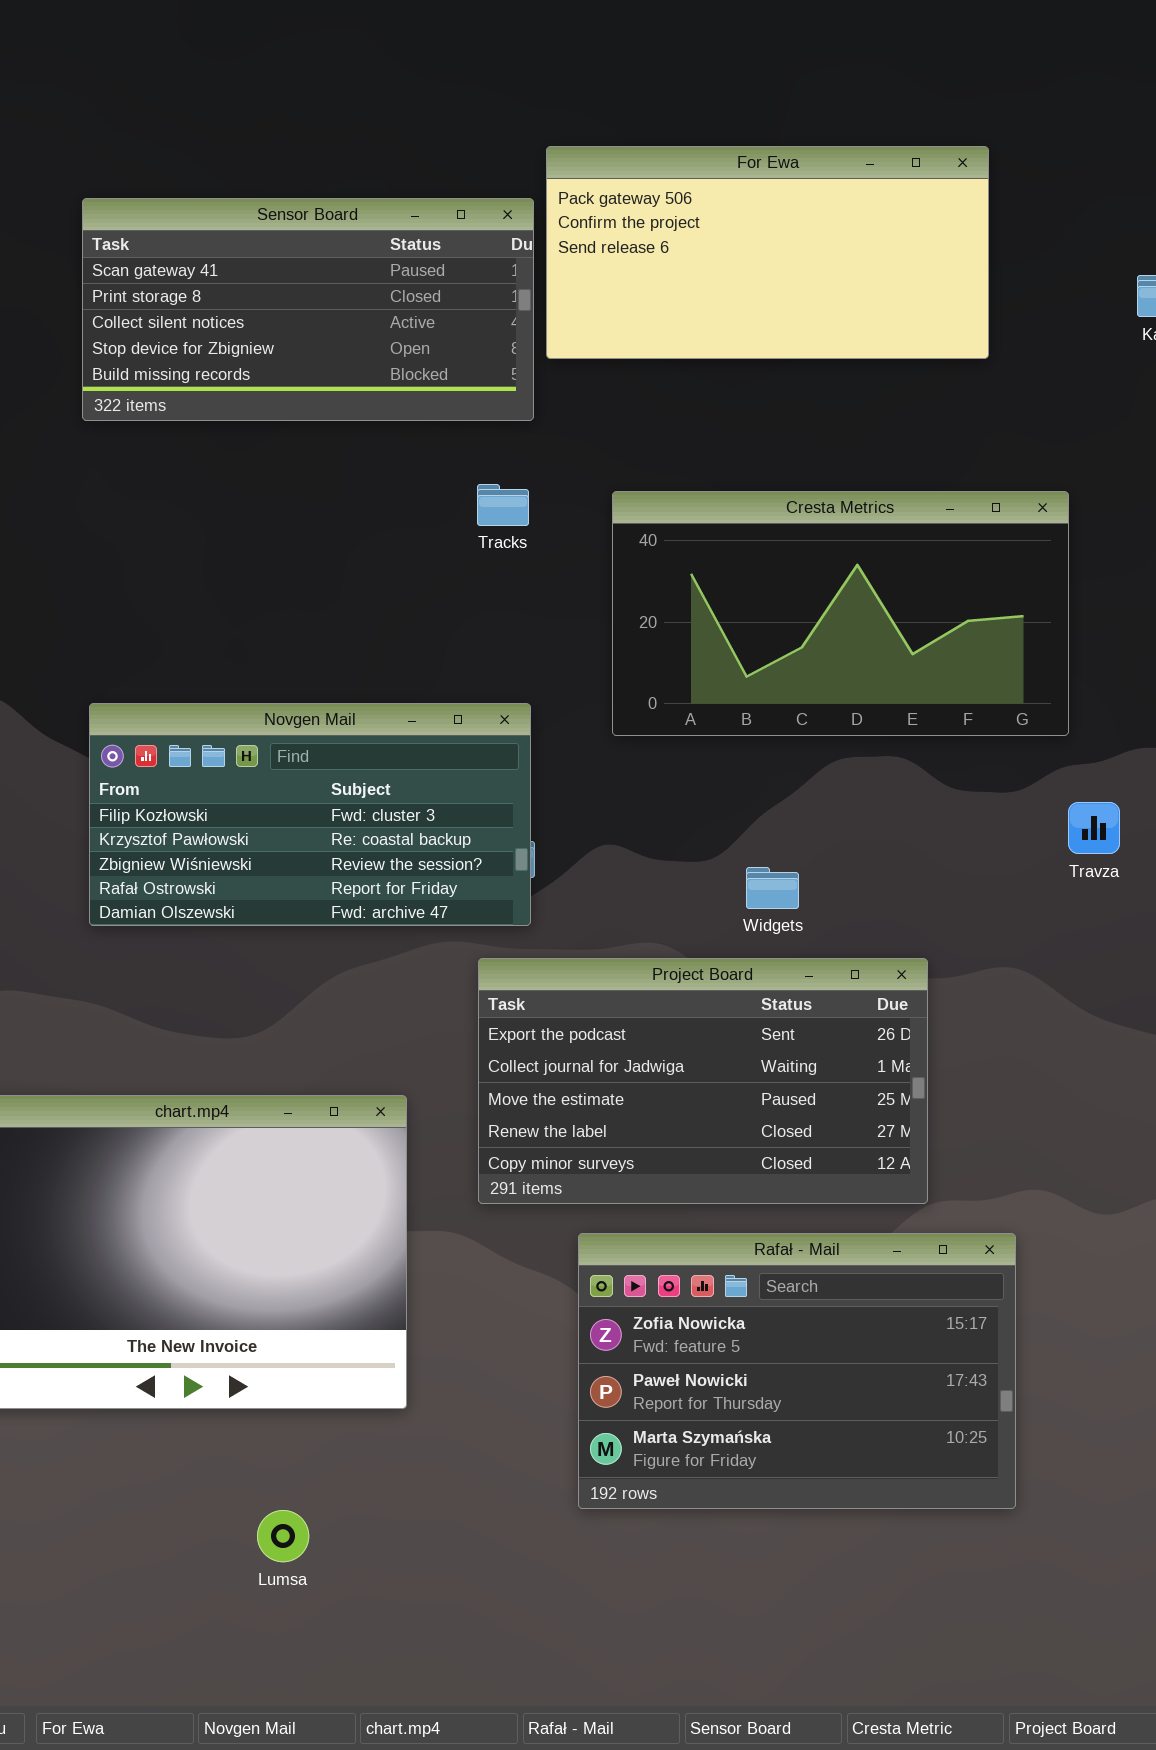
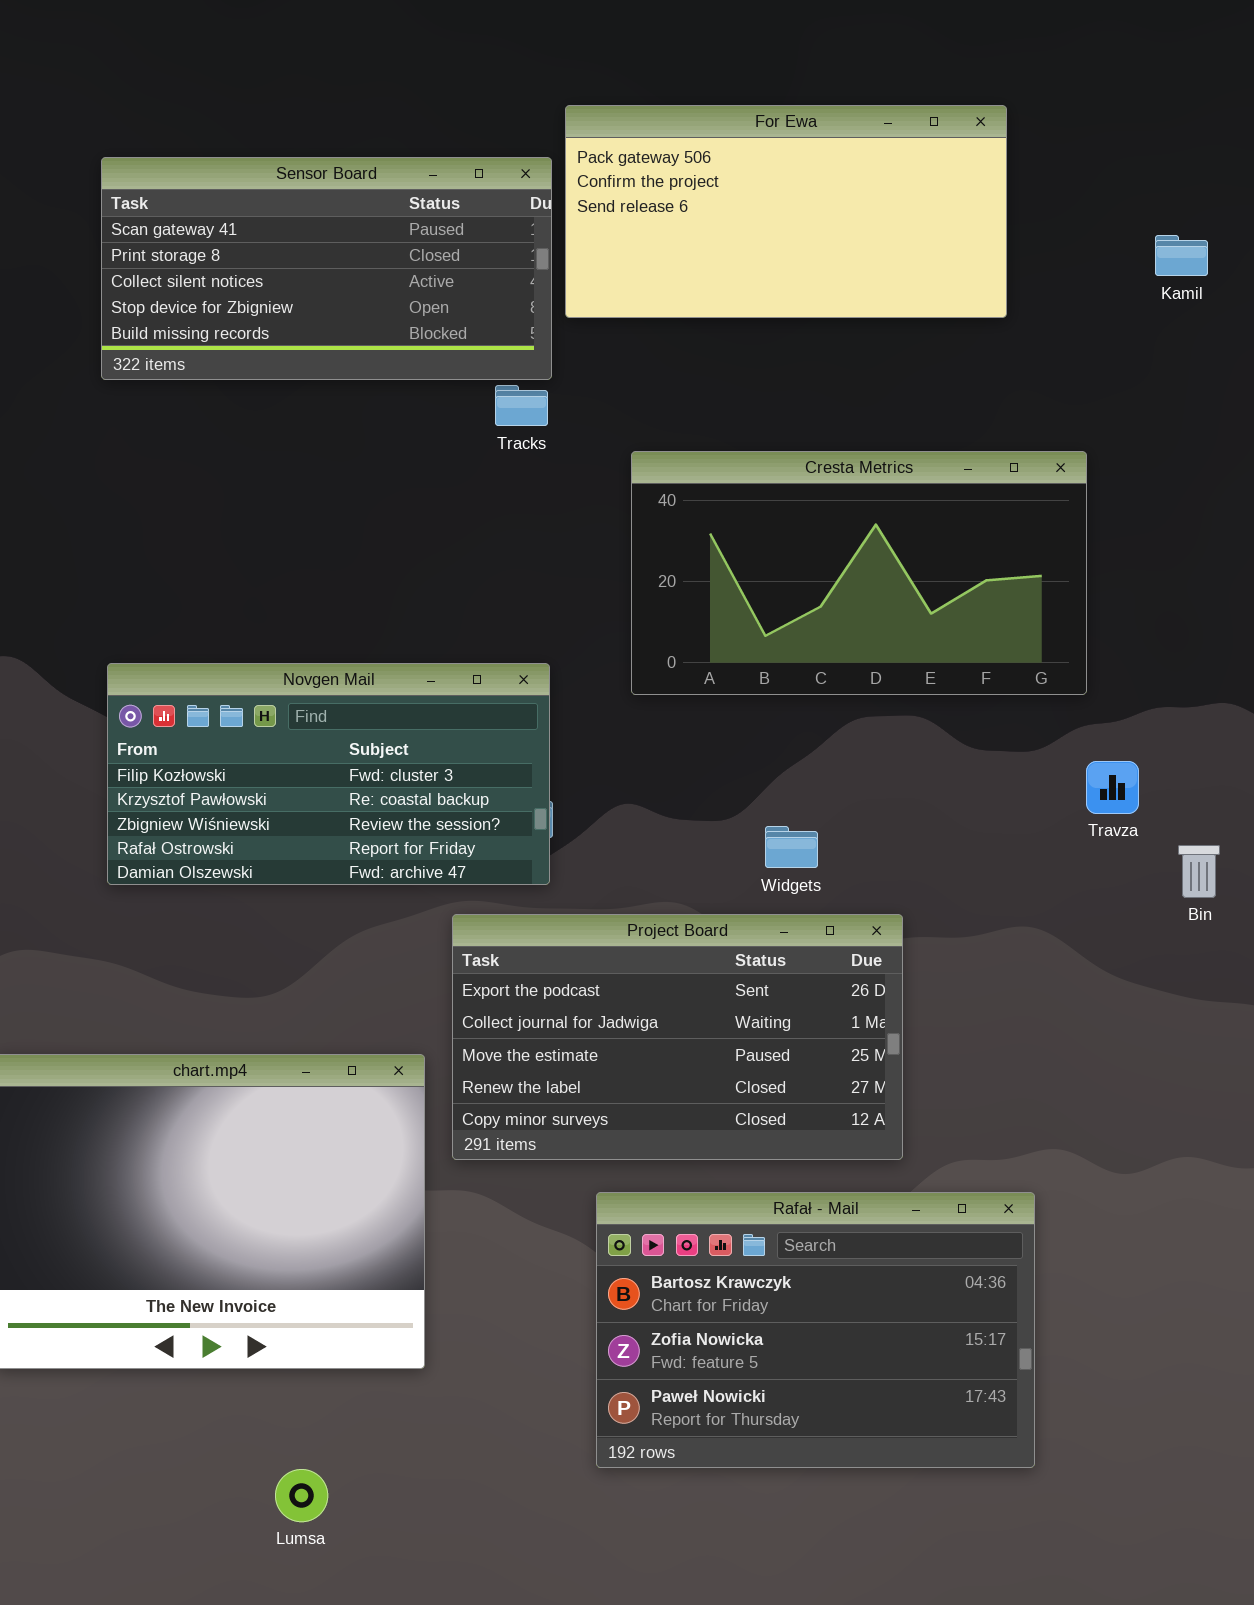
Tracks: [477,484,529,526] -> [495,385,548,426], moved
Project Board: [478,958,928,1204] -> [452,914,903,1160], moved
Rafał - Mail: [578,1233,1016,1509] -> [596,1192,1035,1468], scrolled up 1 row

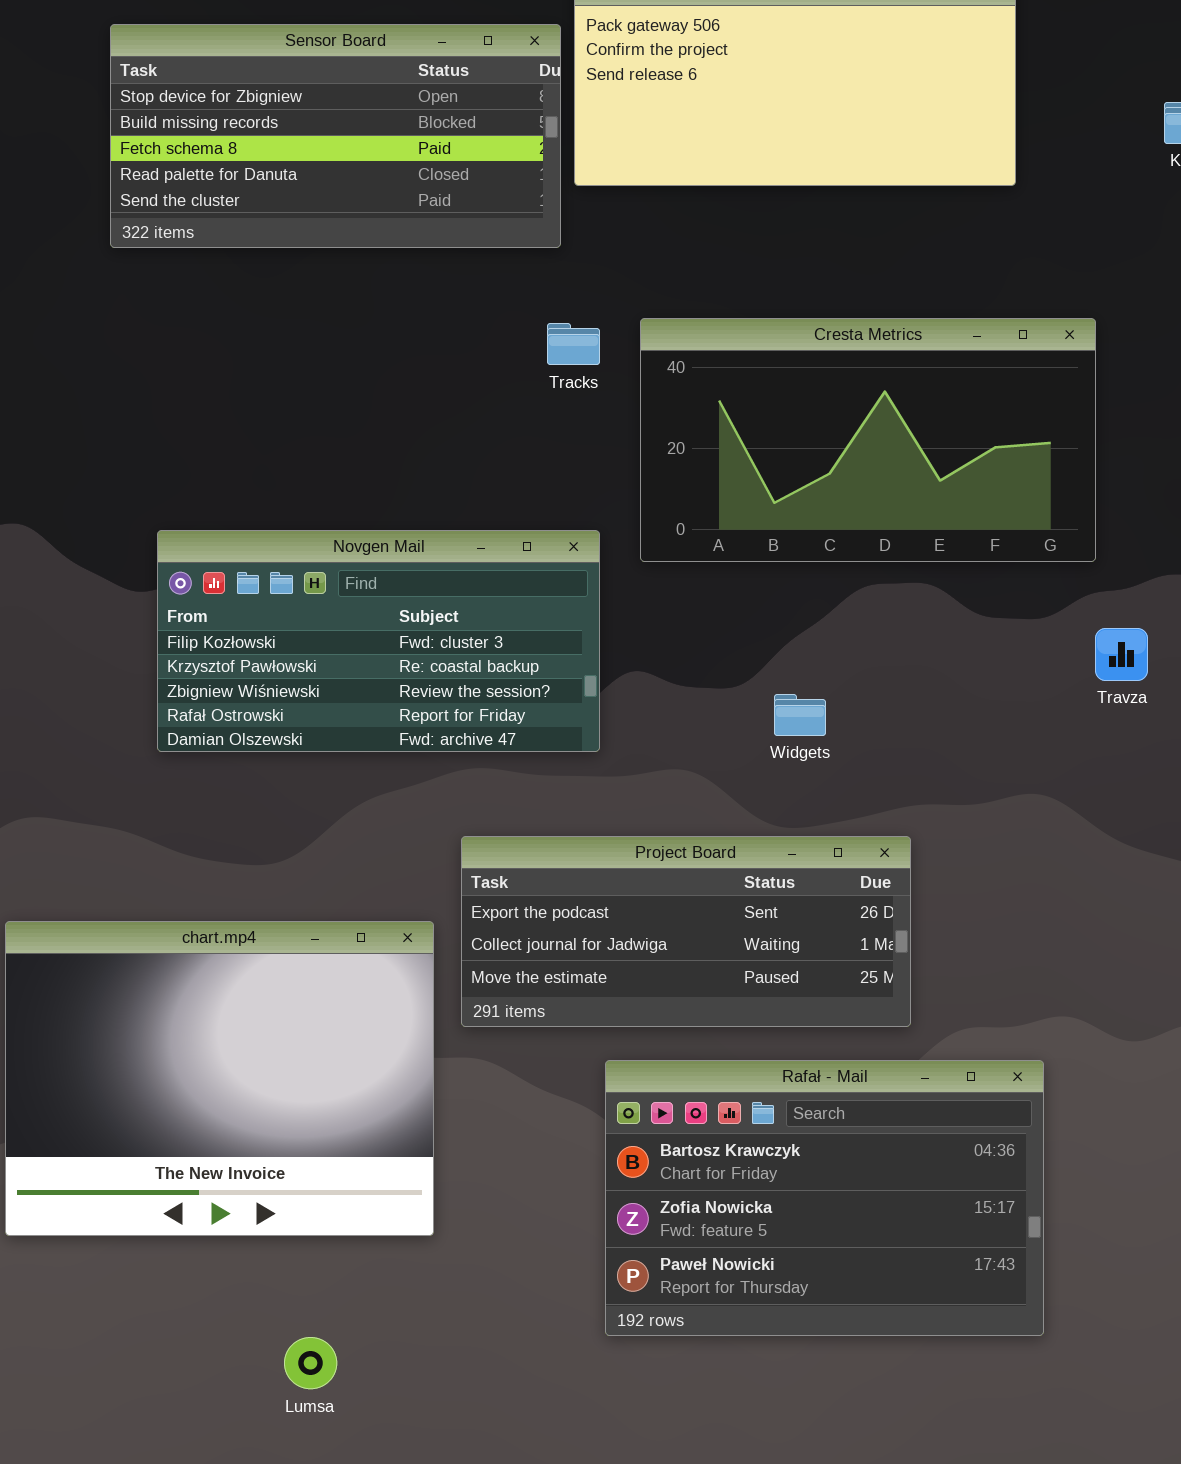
Sensor Board: [101,157,552,380] -> [110,24,561,248], scrolled down 3 rows
Tracks: [495,385,548,426] -> [547,323,600,365], moved
Novgen Mail: [107,663,550,885] -> [157,530,600,752], moved
Project Board: [452,914,903,1160] -> [461,836,911,1027], resized

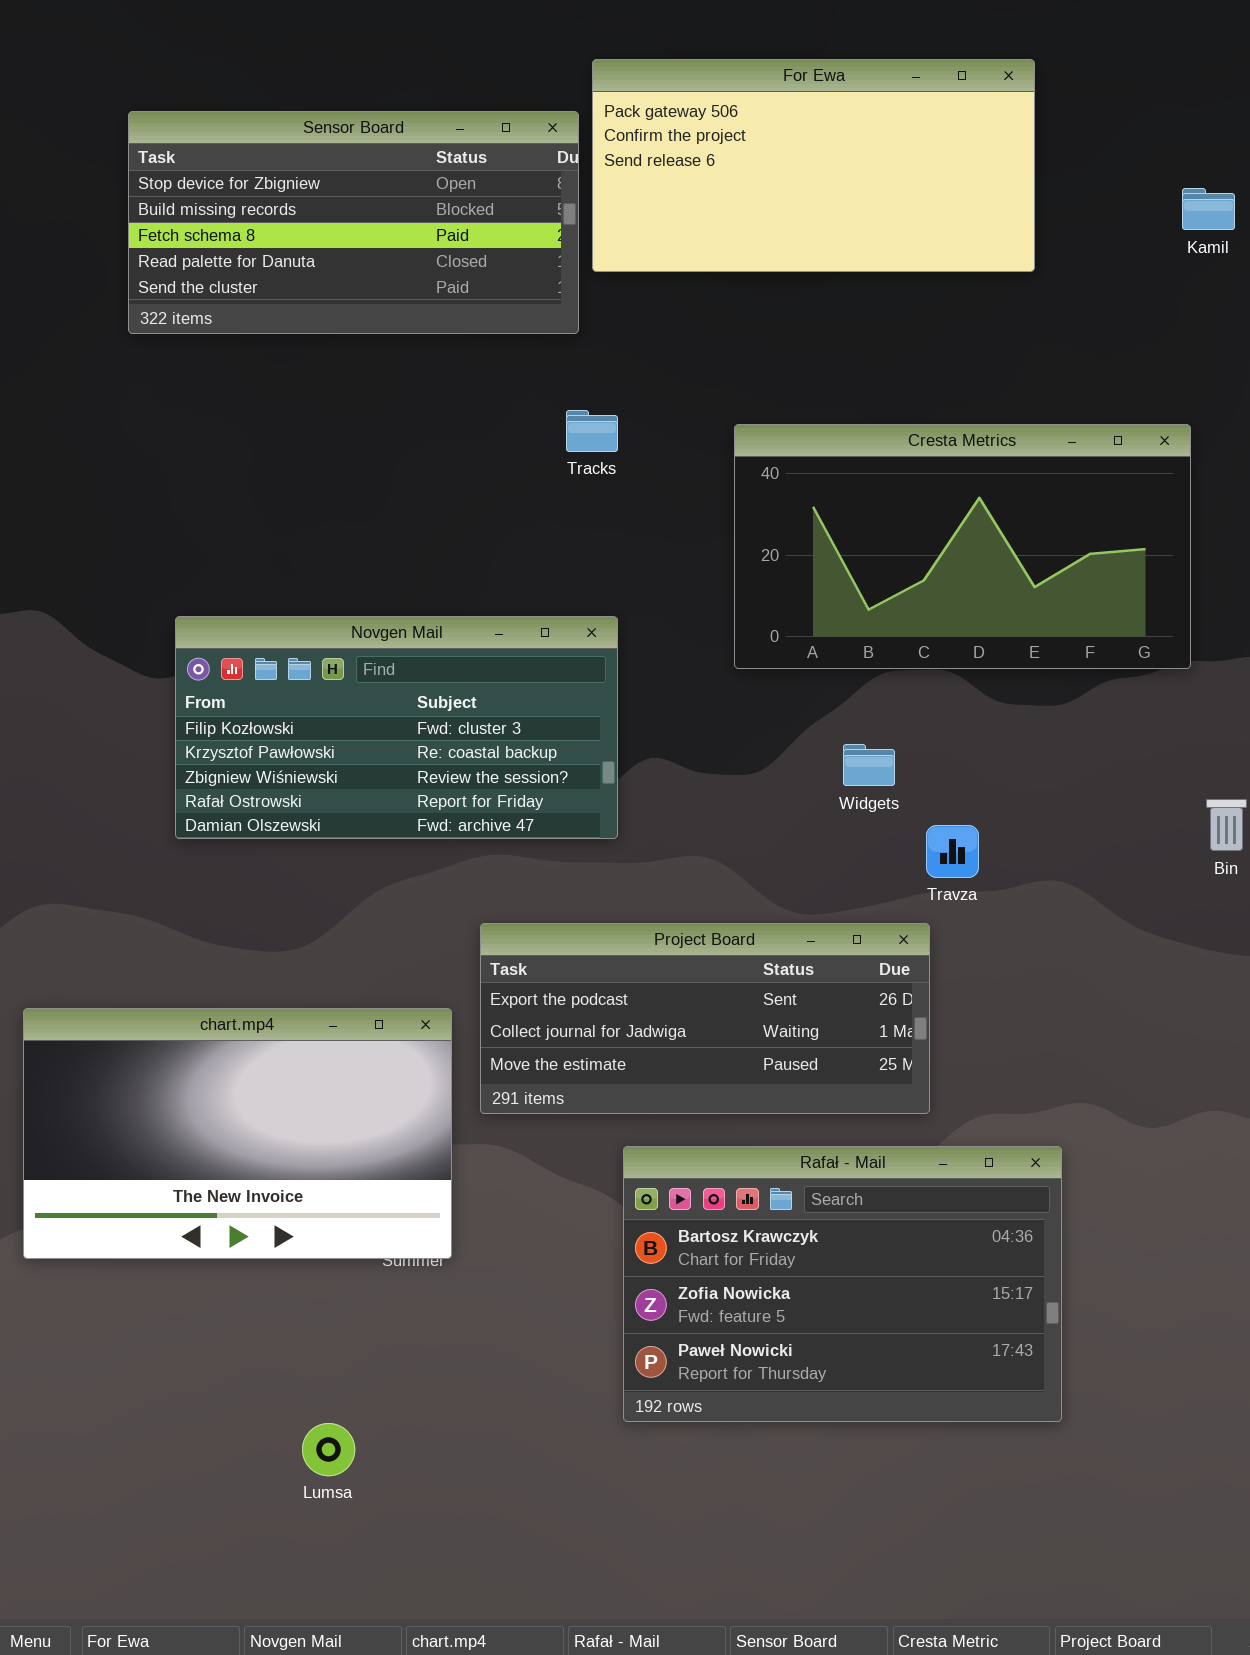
Cresta Metrics: [640,318,1096,562] -> [734,424,1191,669], moved
Travza: [1095,628,1148,681] -> [926,825,979,878], moved
Widgets: [774,694,826,736] -> [843,744,895,786], moved
chart.mp4: [5,921,434,1236] -> [23,1008,452,1259], resized

